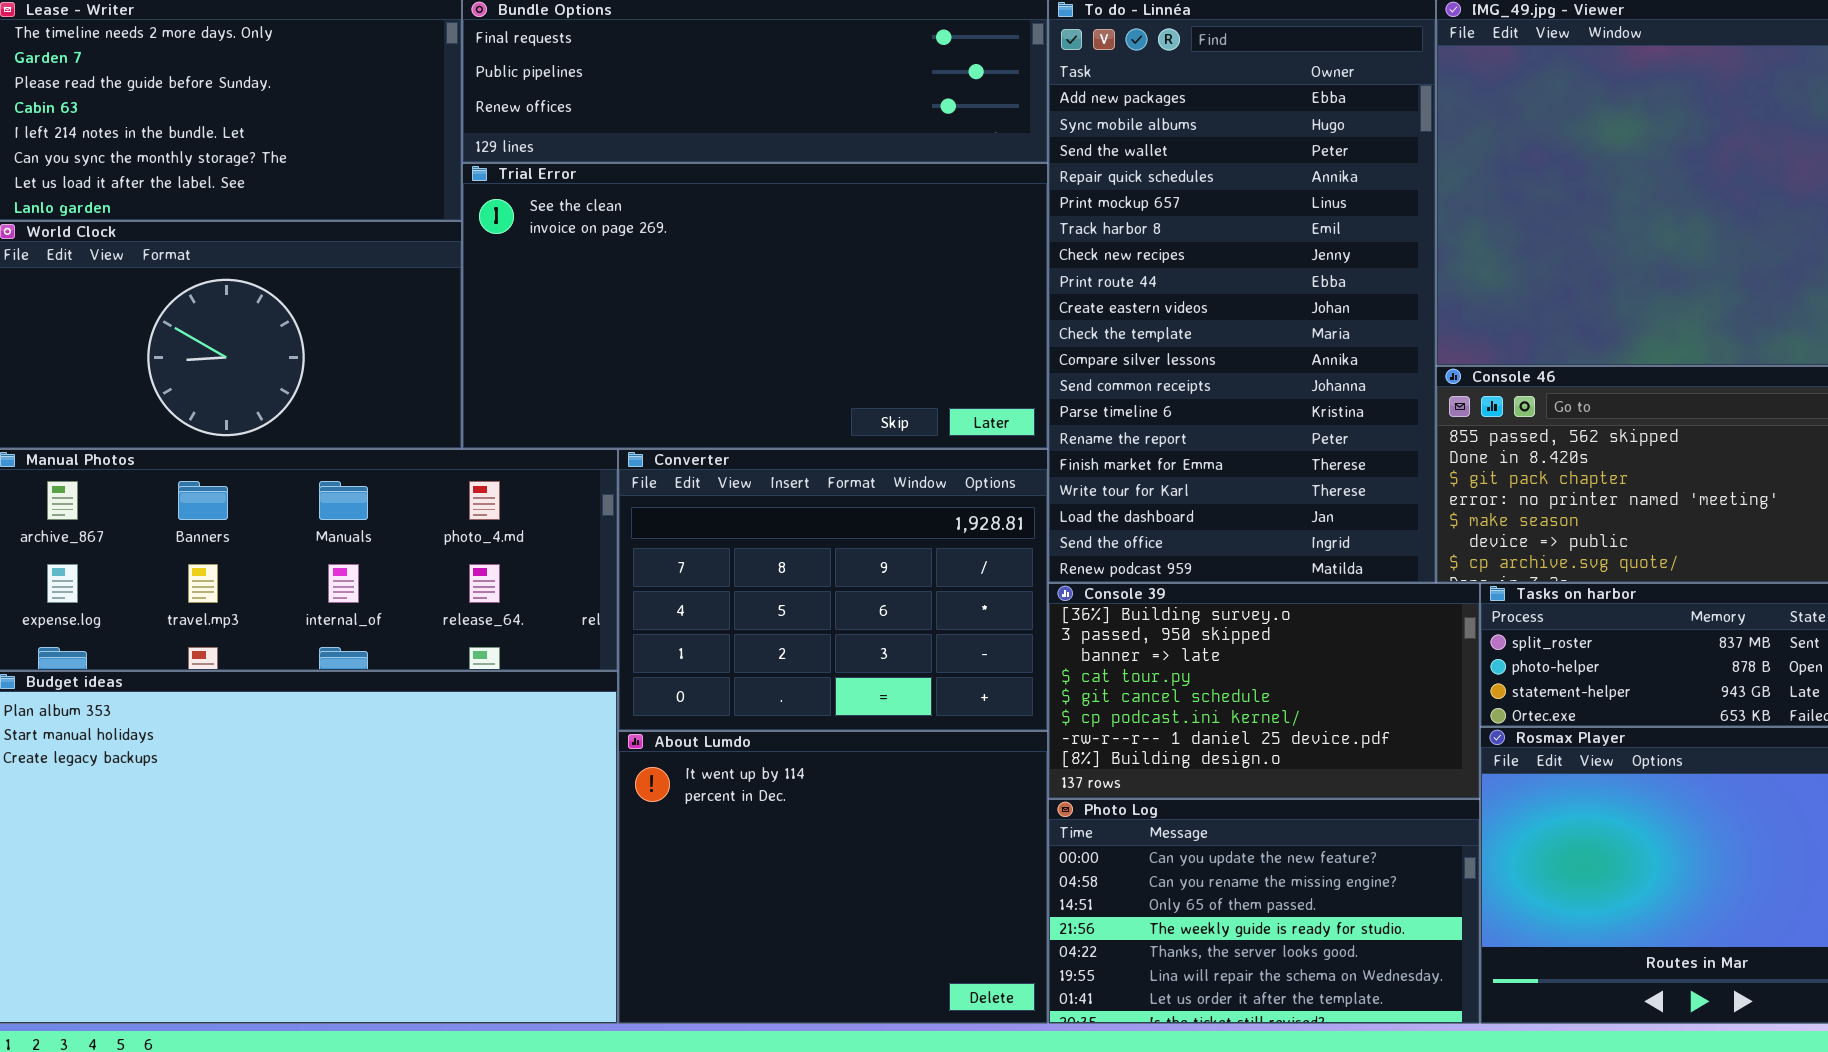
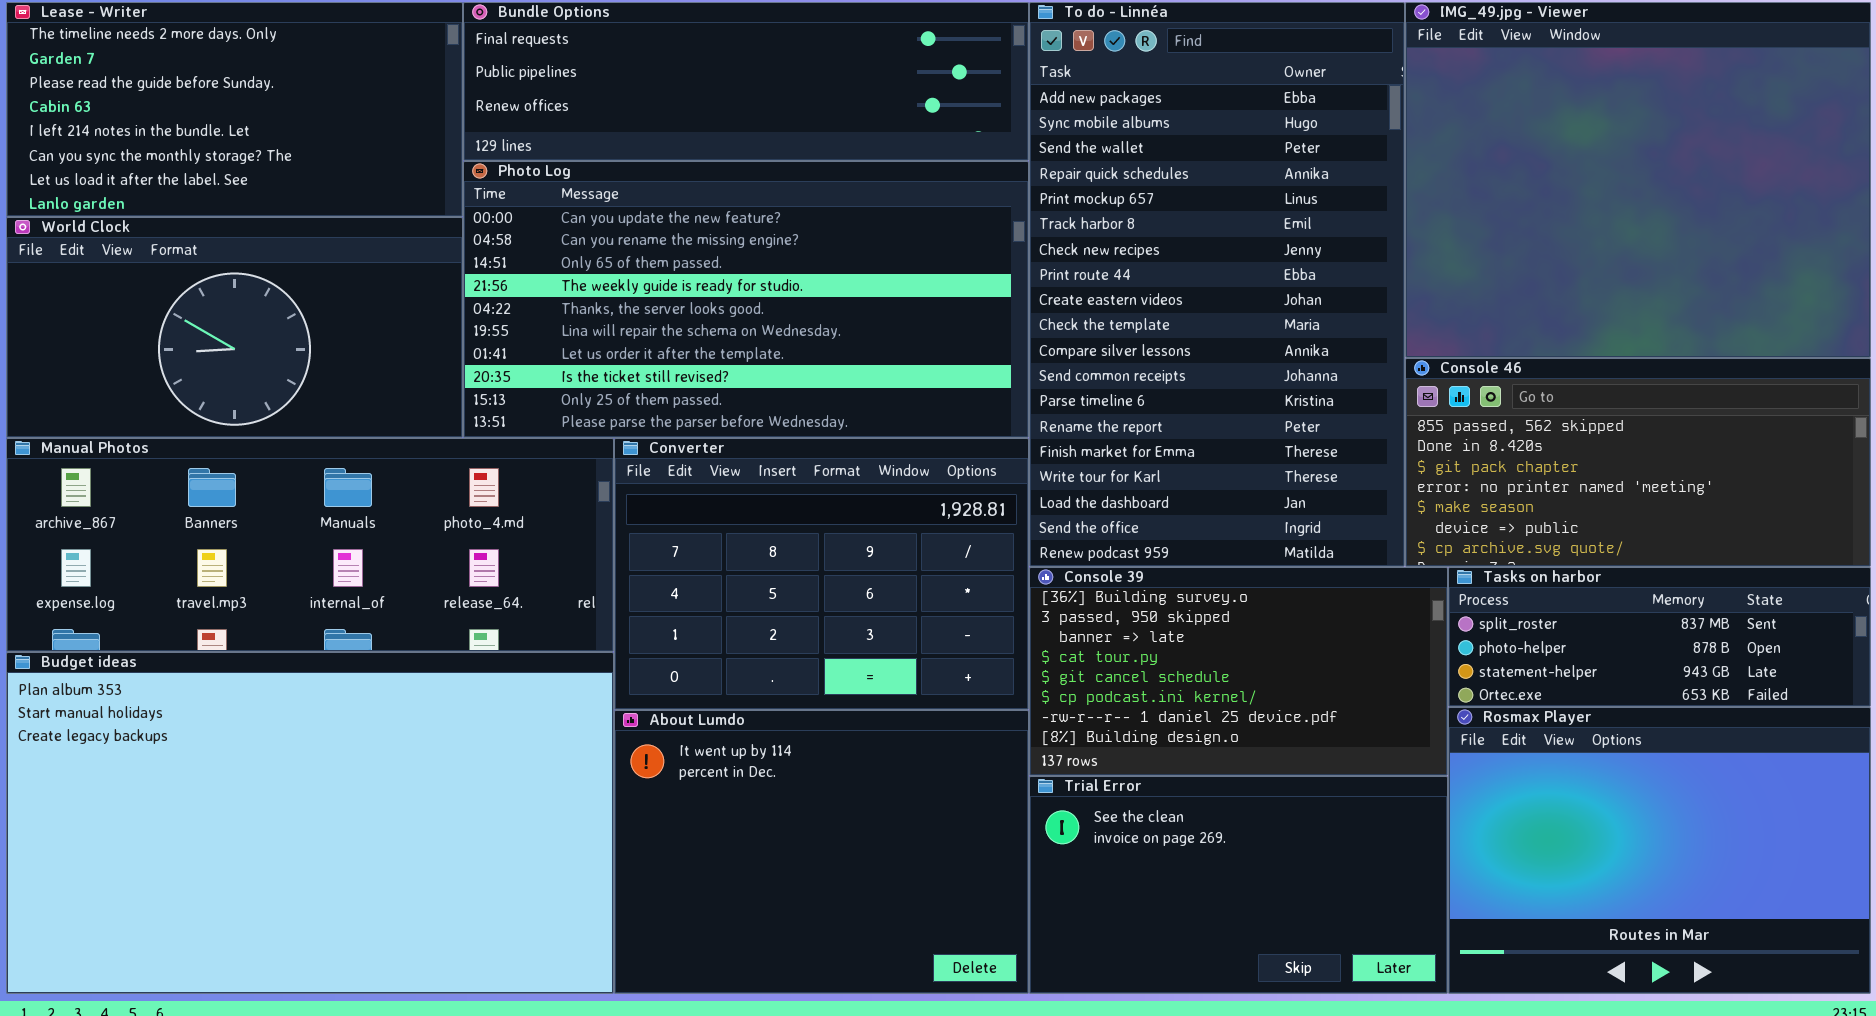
Trial Error: [462,163,1048,449] -> [1029,776,1448,994], moved, resized
Photo Log: [1048,799,1480,1024] -> [463,161,1029,438], moved, resized

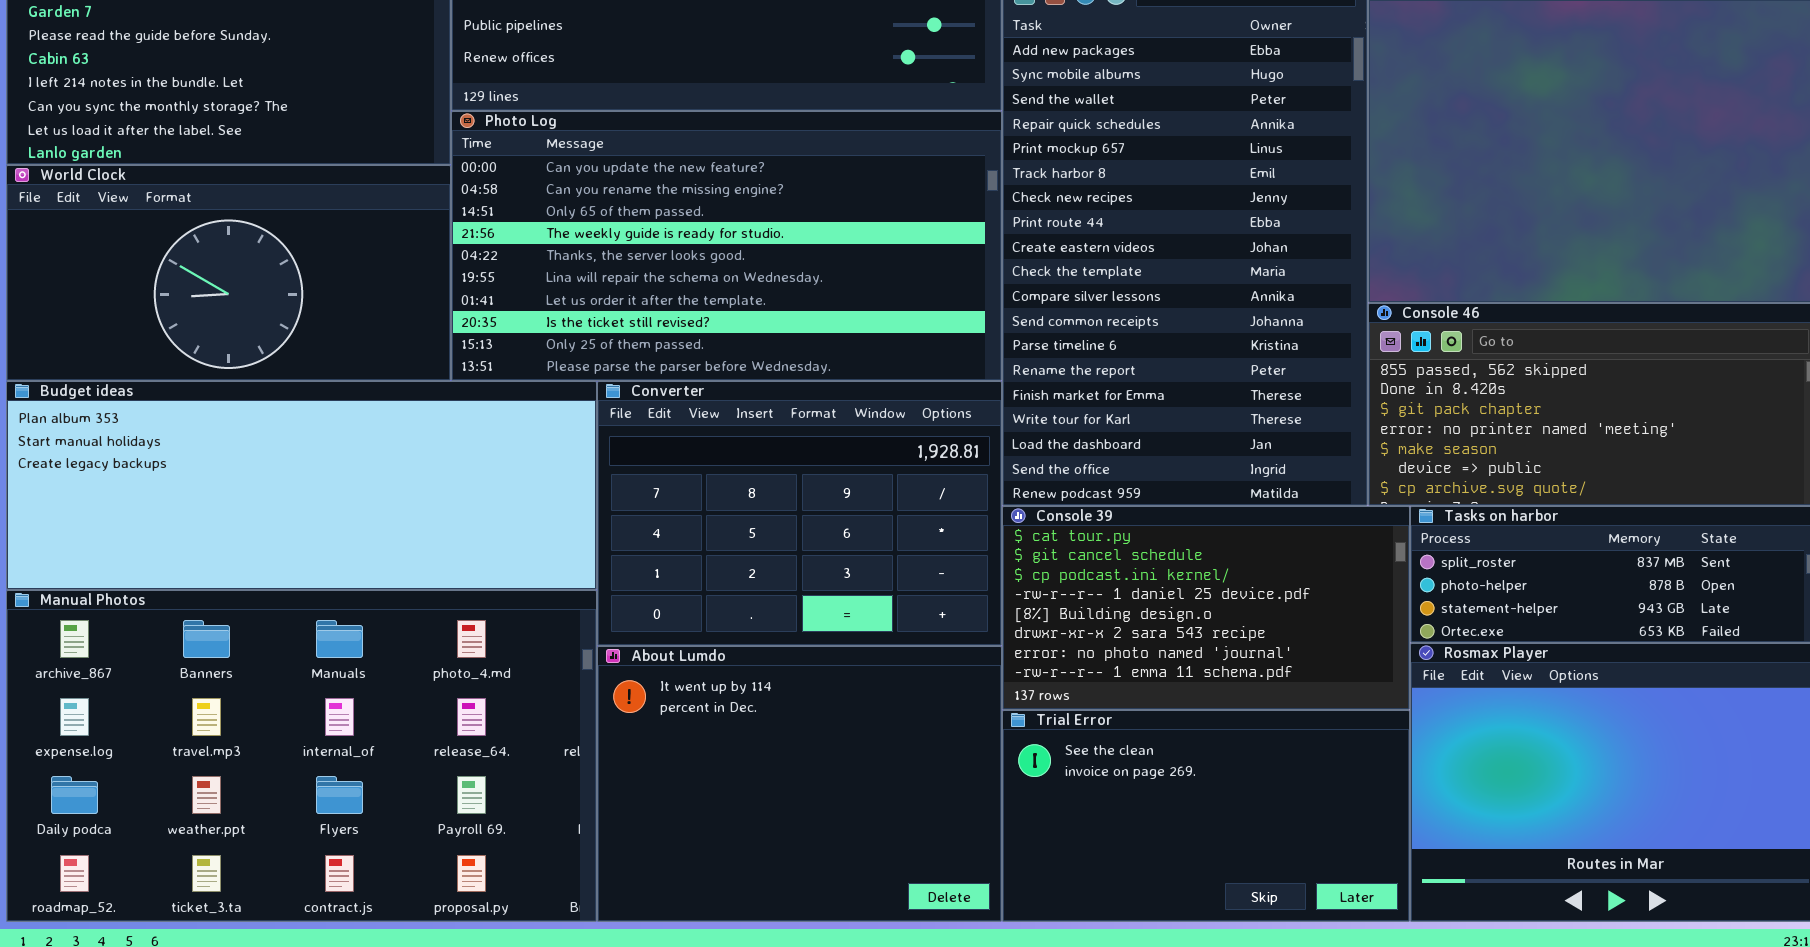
Manual Photos: [6,438,614,652] -> [6,590,597,922], moved, resized
Console 39: [1029,567,1448,776] -> [1002,506,1410,710], scrolled down 3 rows
Budget ideas: [6,652,614,994] -> [6,381,597,590], moved, resized

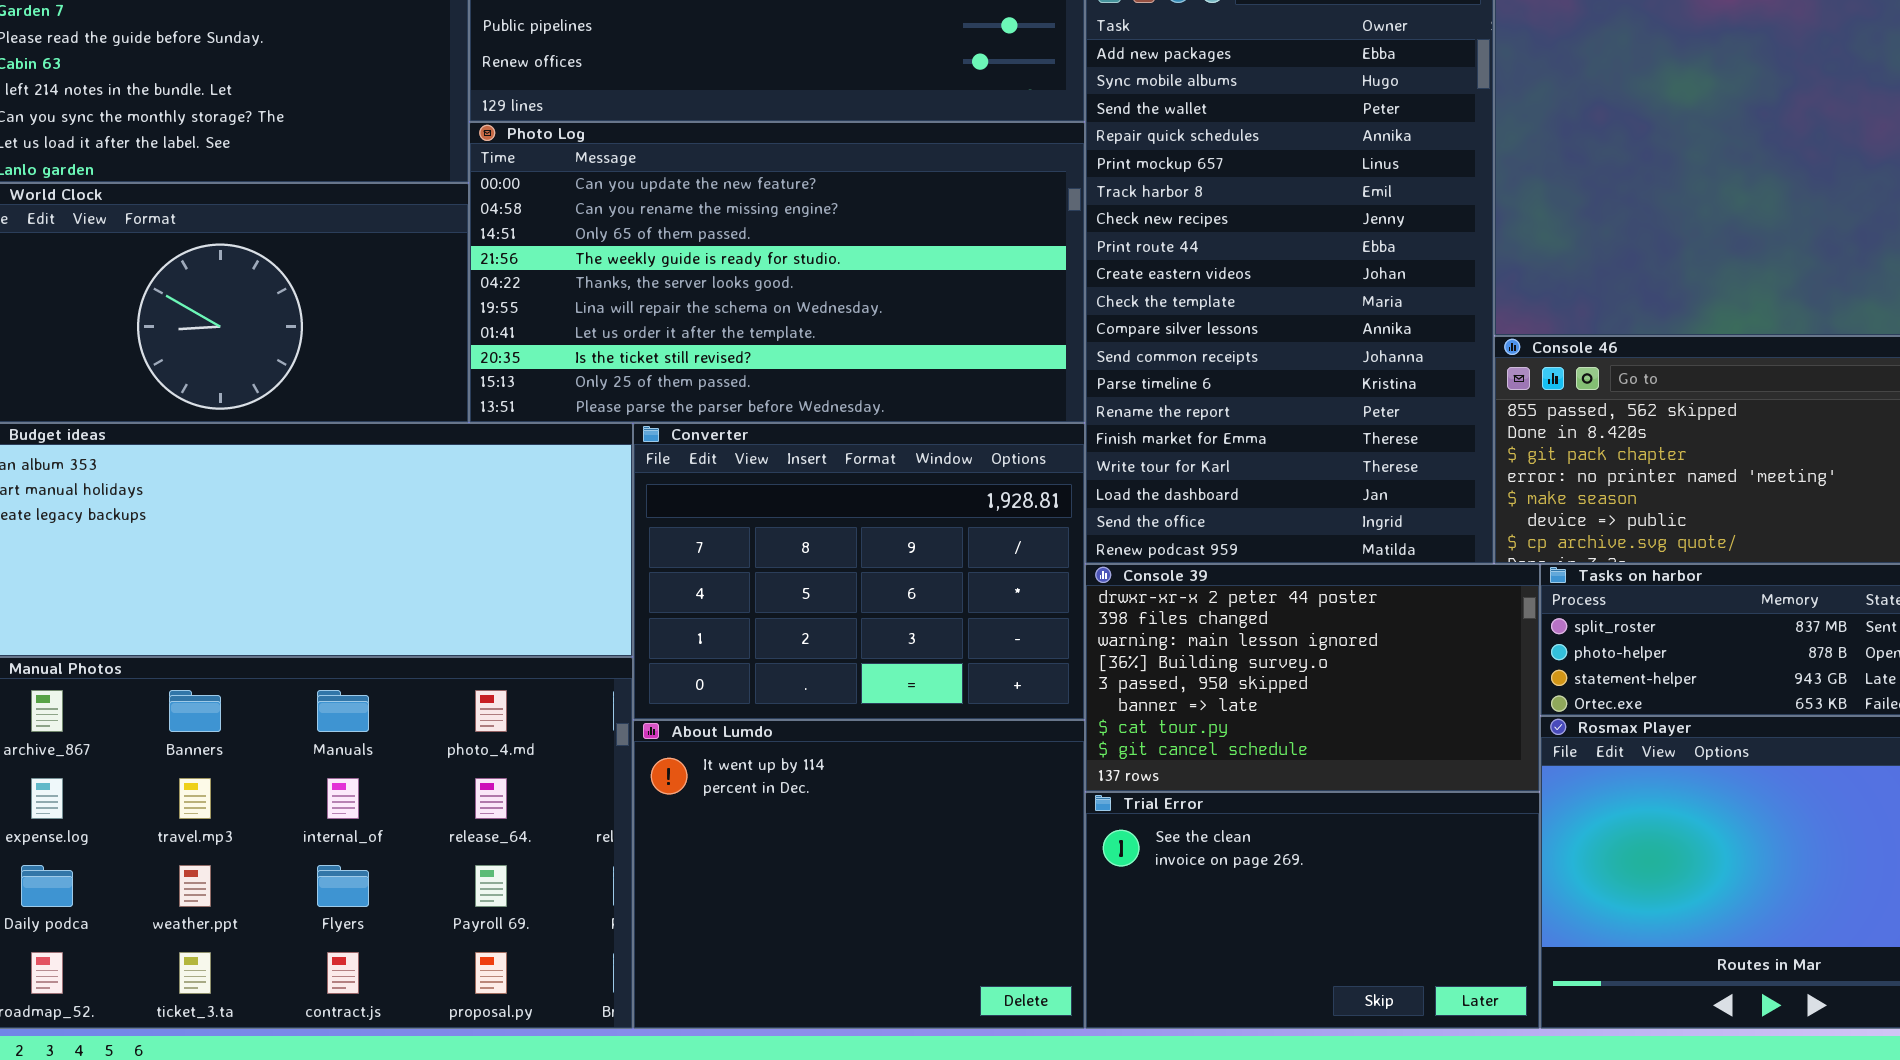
Console 39: [1002,506,1410,710] -> [1085,564,1540,792], scrolled up 6 rows

